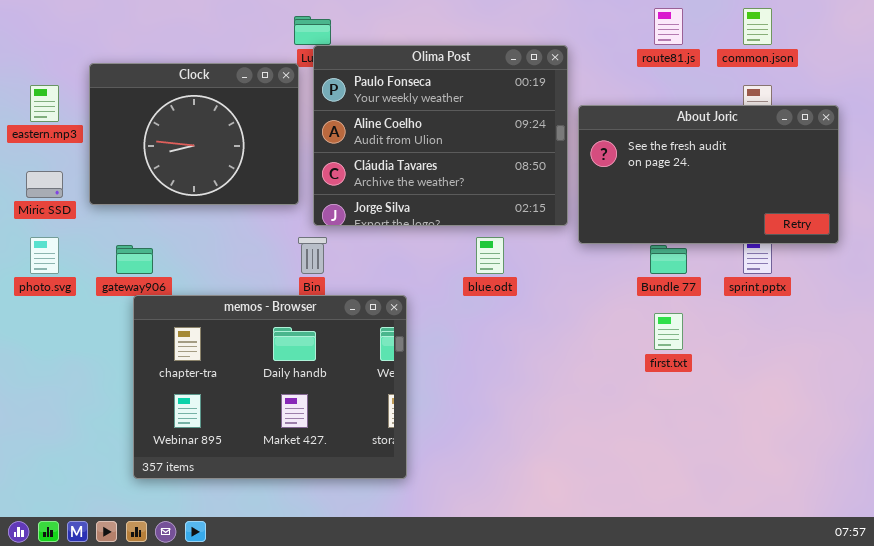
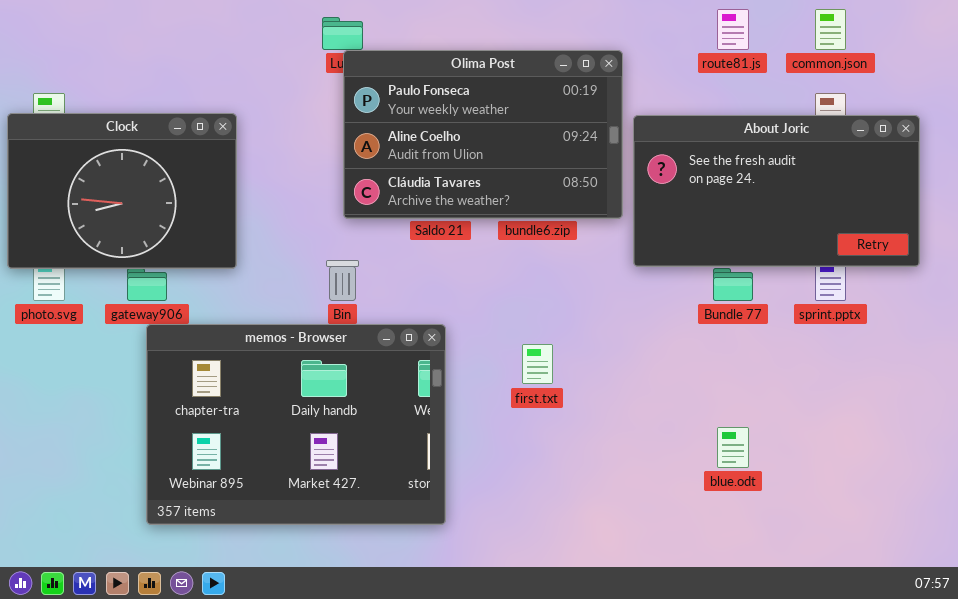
Olima Post: [313,45,568,226] -> [343,50,623,219], resized
Clock: [89,63,299,205] -> [7,113,237,269], moved
blue.odt: [476,237,504,274] -> [717,427,749,468], moved
first.txt: [654,313,683,350] -> [522,344,553,384], moved

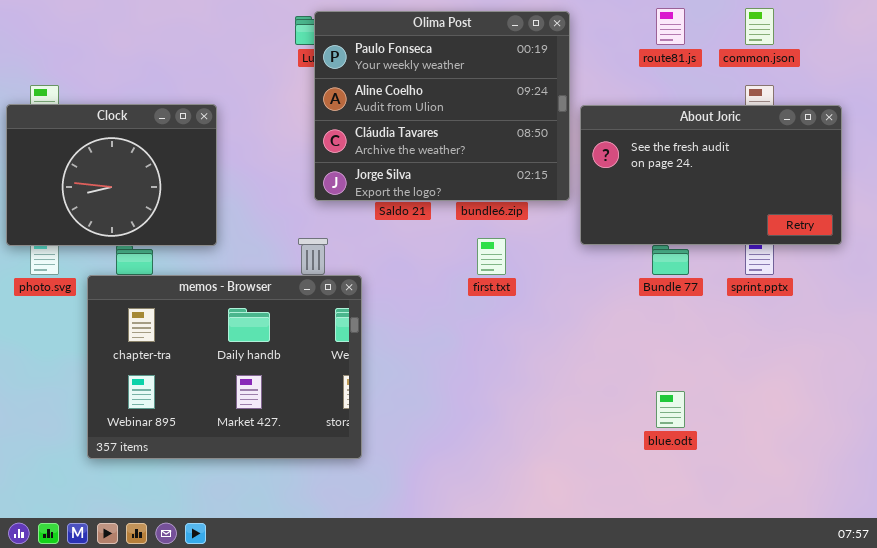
Olima Post: [343,50,623,219] -> [314,11,570,201], resized
memos - Browser: [146,324,446,525] -> [87,275,362,459], moved
first.txt: [522,344,553,384] -> [477,238,506,275], moved

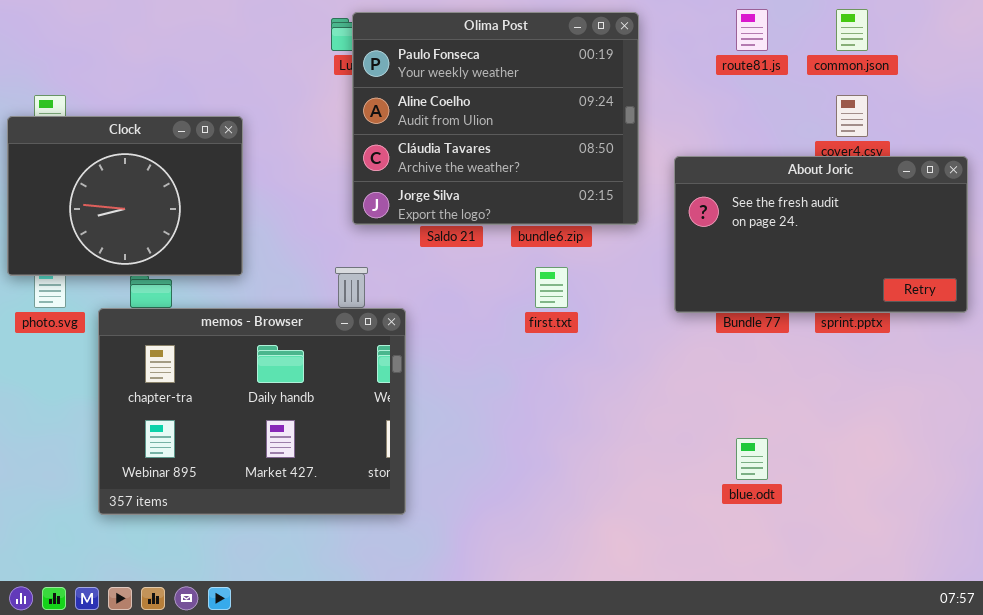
About Joric: [580,105,842,245] -> [674,156,968,313], moved

